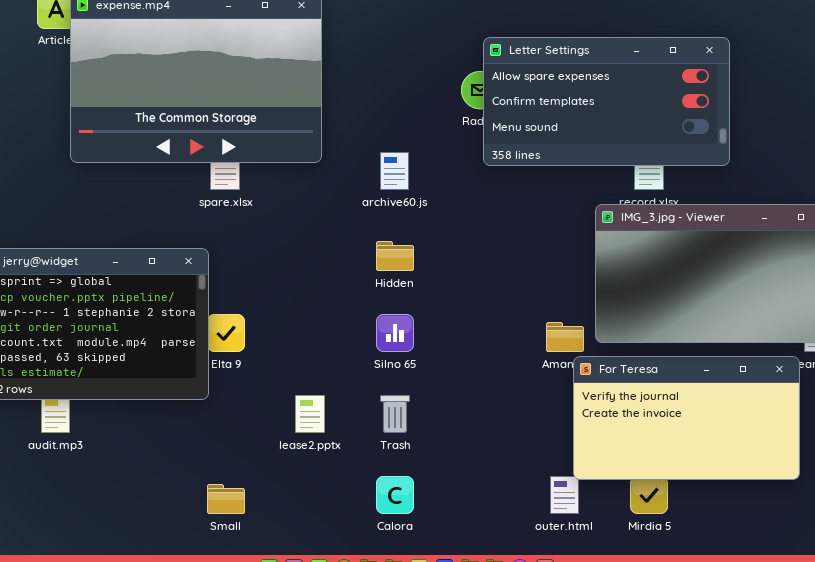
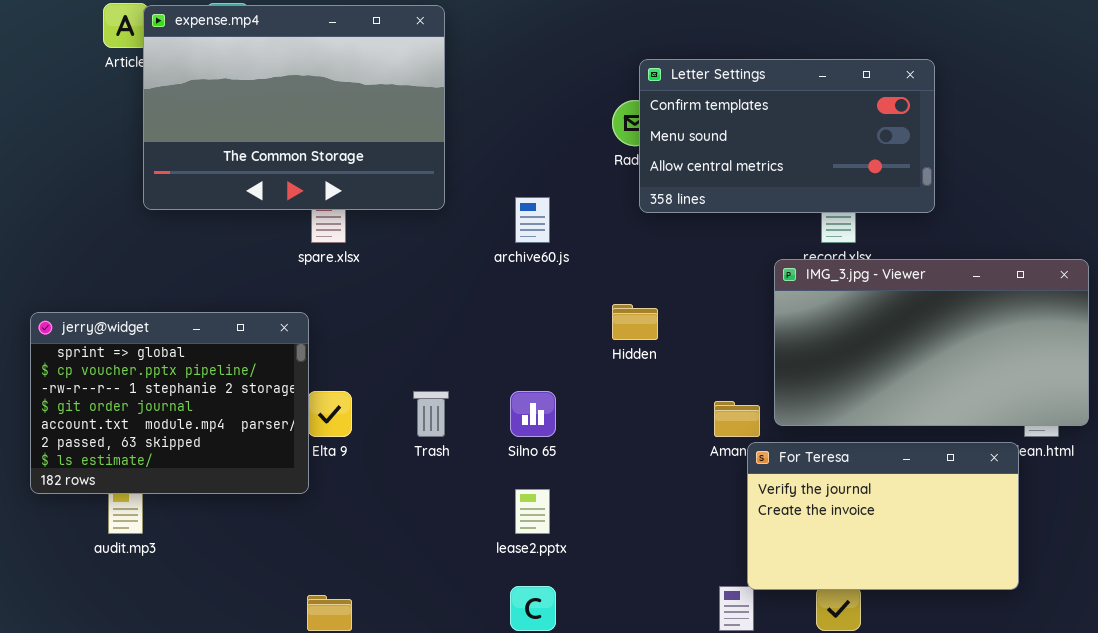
Letter Settings: [483,37,730,166] -> [639,59,935,213], scrolled down 1 row
Hidden: [376,241,414,271] -> [612,304,658,340], moved
lease2.pptx: [295,395,325,433] -> [515,489,550,534], moved
Trash: [380,395,410,433] -> [413,391,449,437], moved

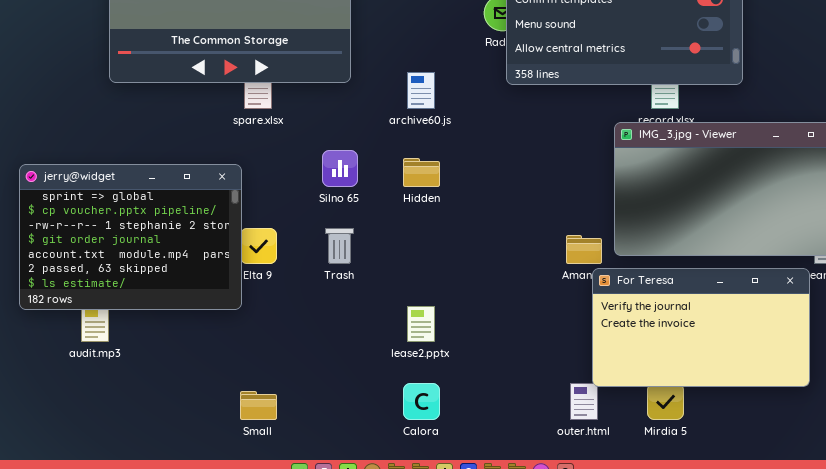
Hidden: [612,304,658,340] -> [403,158,440,187], moved
Silno 65: [510,391,556,437] -> [322,150,358,187], moved

